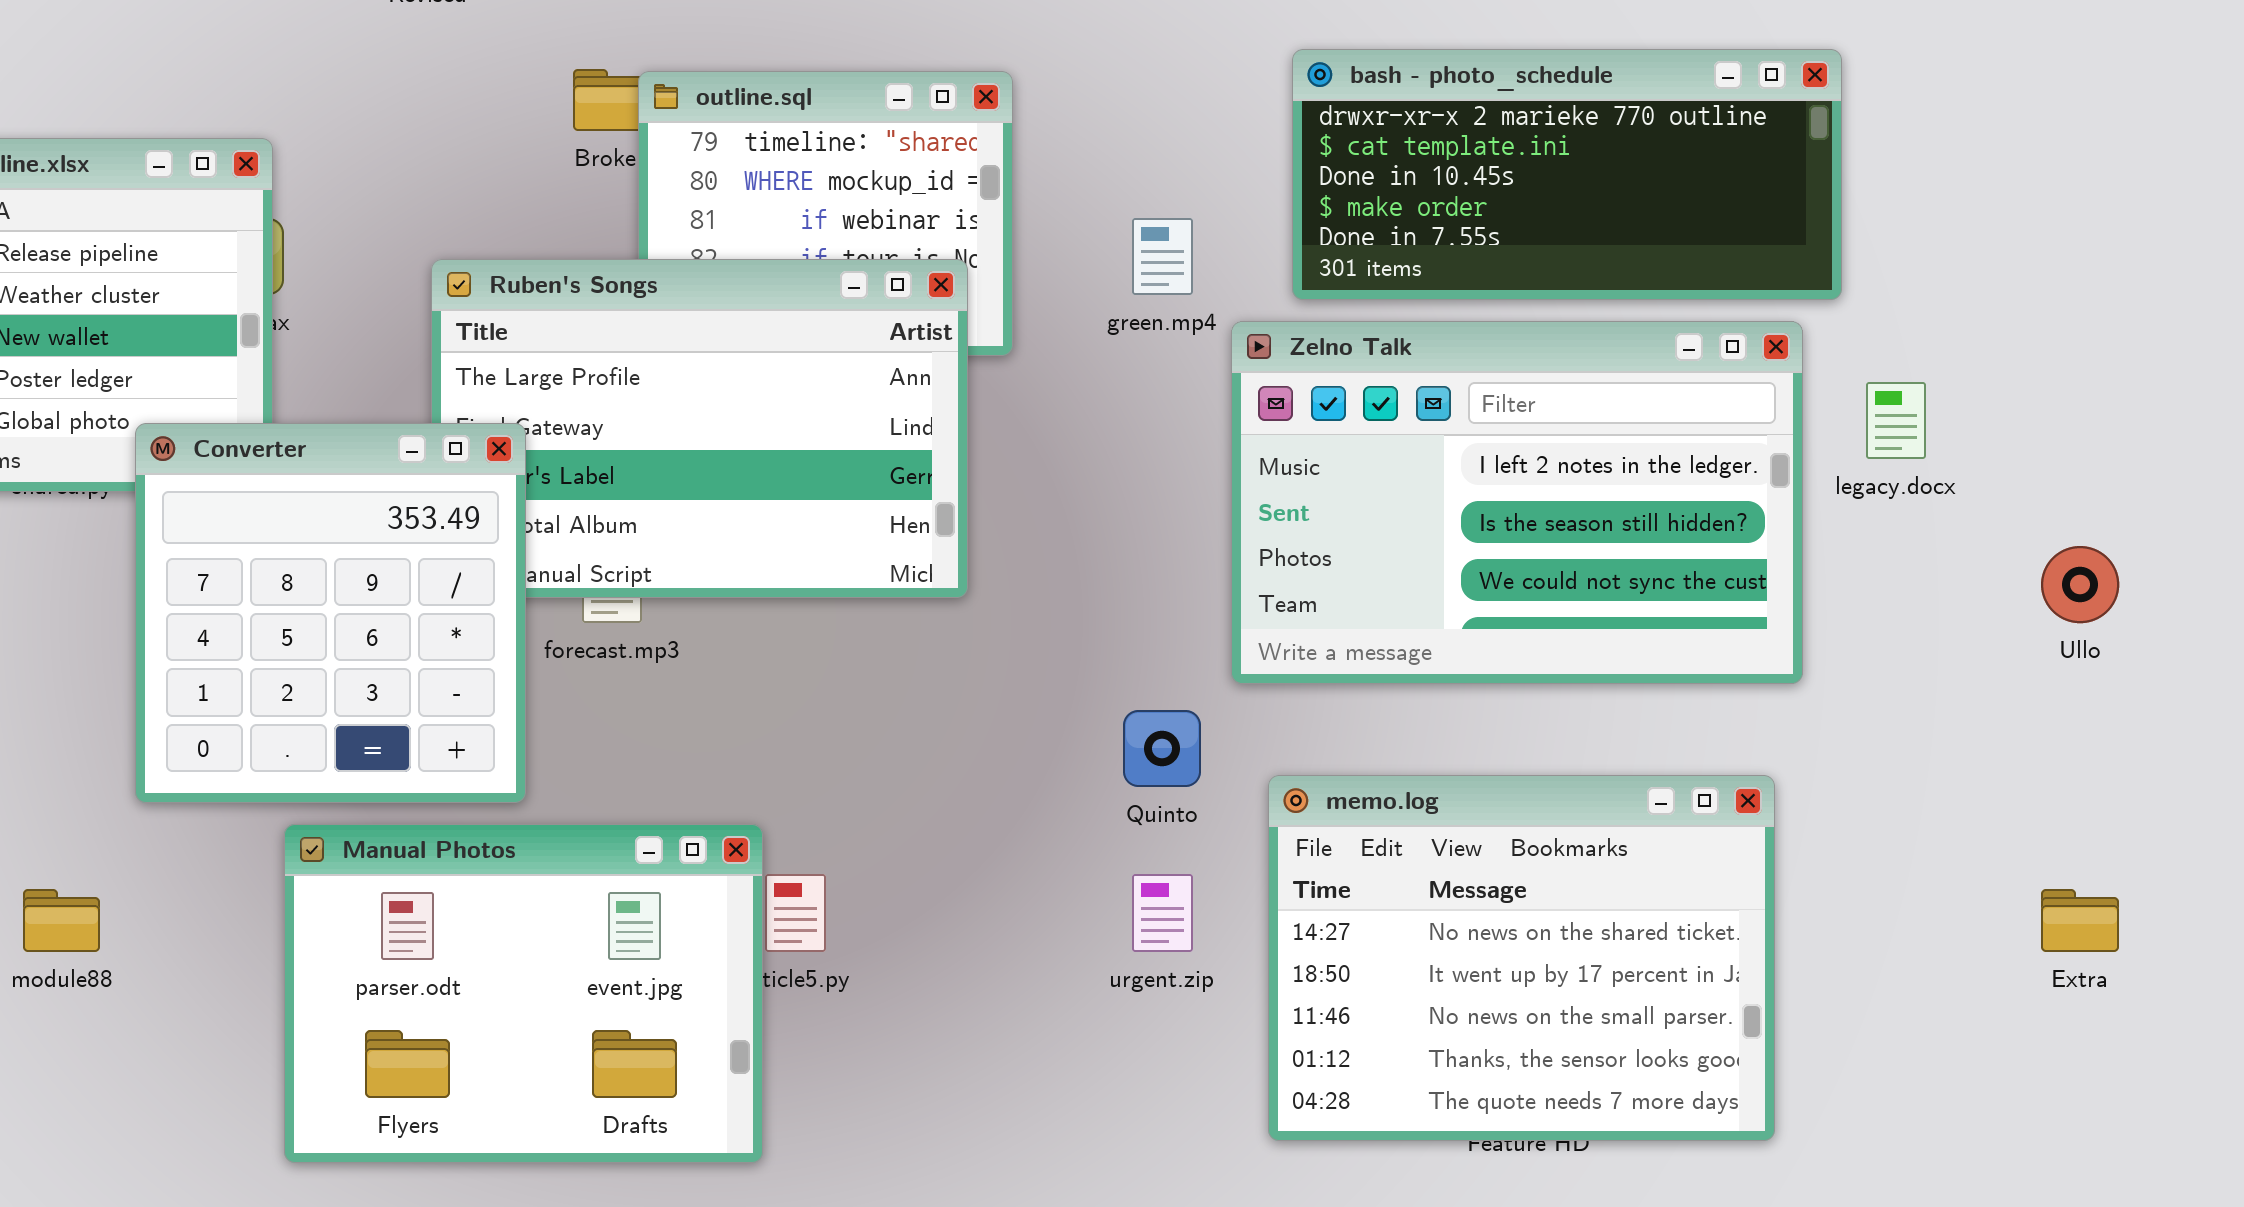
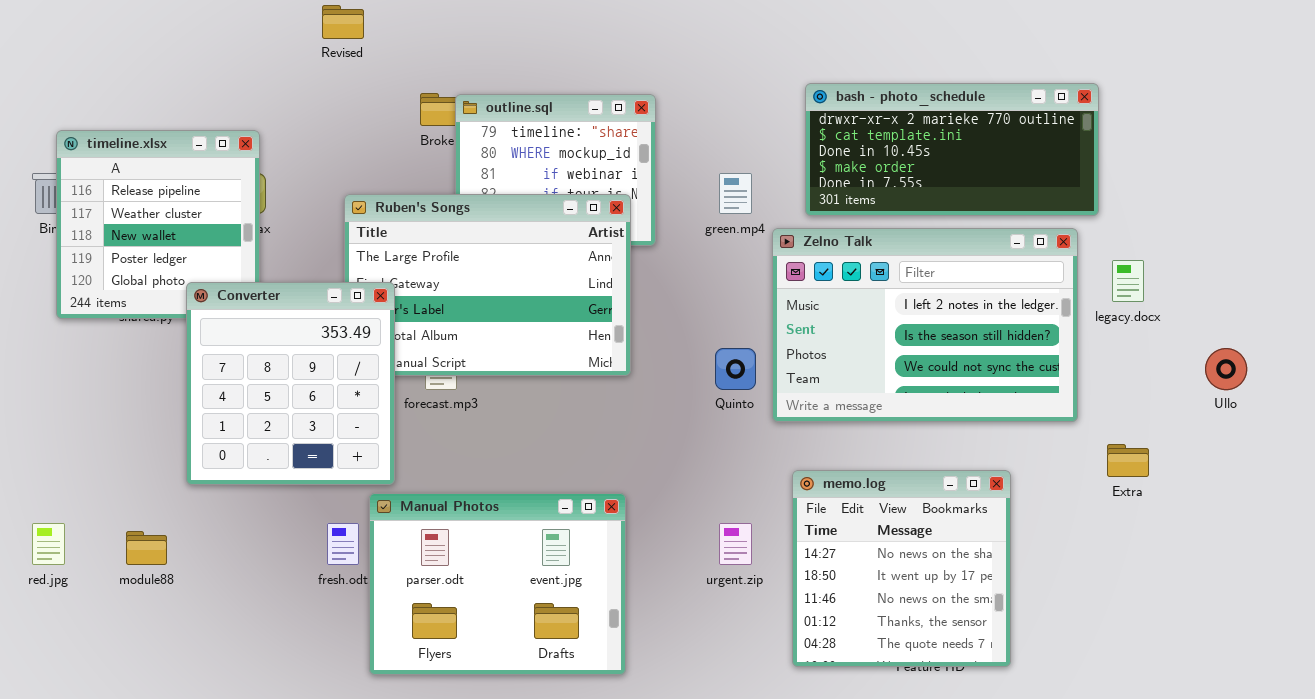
Quinto: [1123,710,1201,787] -> [715,348,756,390], moved
memo.log: [1268,775,1775,1141] -> [792,470,1011,667], resized
Manual Photos: [284,824,763,1163] -> [369,493,626,675], moved
Extra: [2041,889,2119,952] -> [1107,444,1149,477], moved

